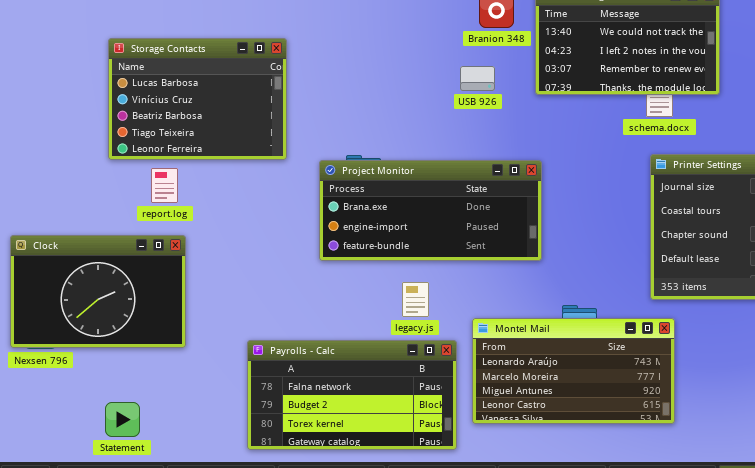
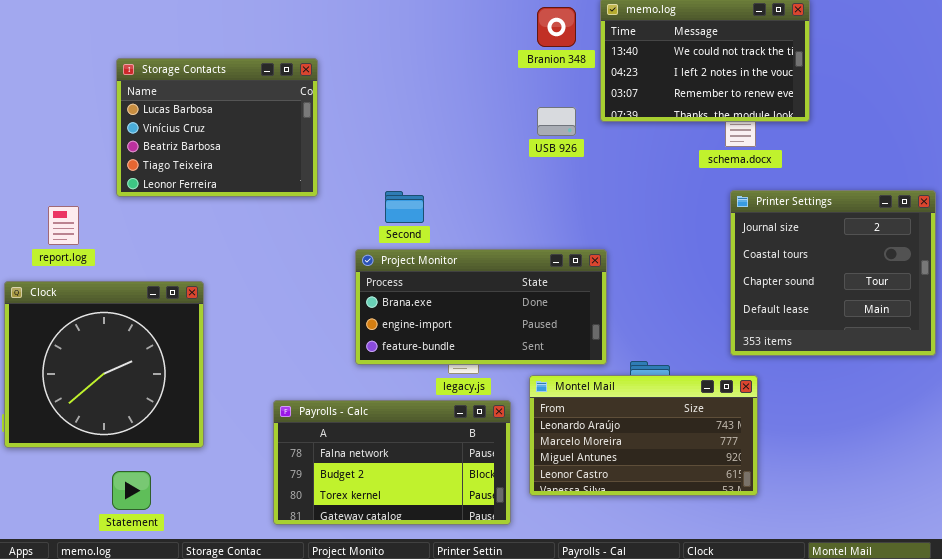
USB 926: [460,66,495,91] -> [537,107,576,136], moved
Project Monitor: [319,160,542,261] -> [355,249,607,365], moved
report.log: [151,168,178,203] -> [48,206,79,245], moved
Clock: [10,235,186,348] -> [4,281,204,448], resized

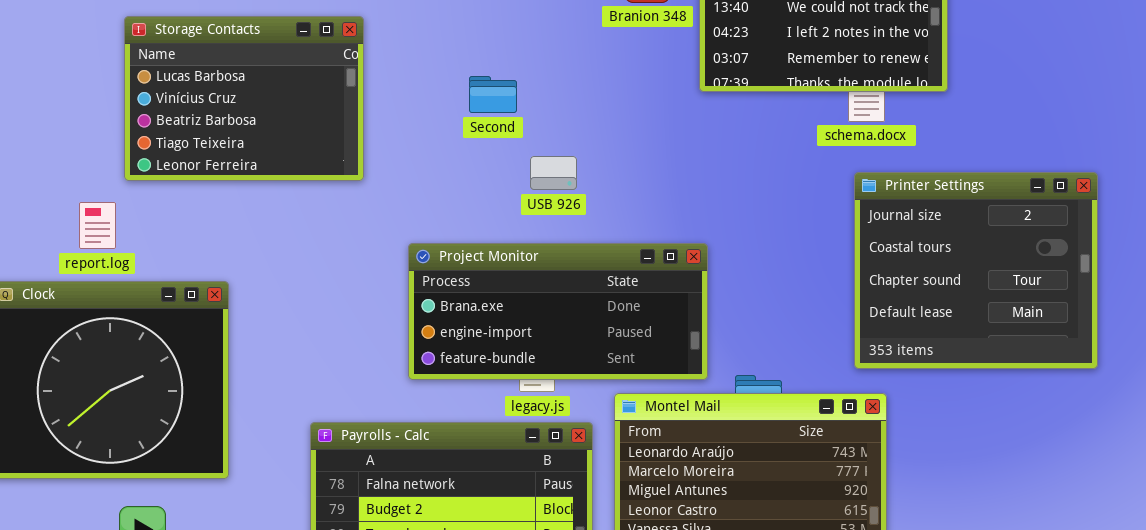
USB 926: [537,107,576,136] -> [530,156,577,190], moved
Second: [385,191,424,223] -> [469,76,517,113], moved
report.log: [48,206,79,245] -> [79,202,116,249], moved

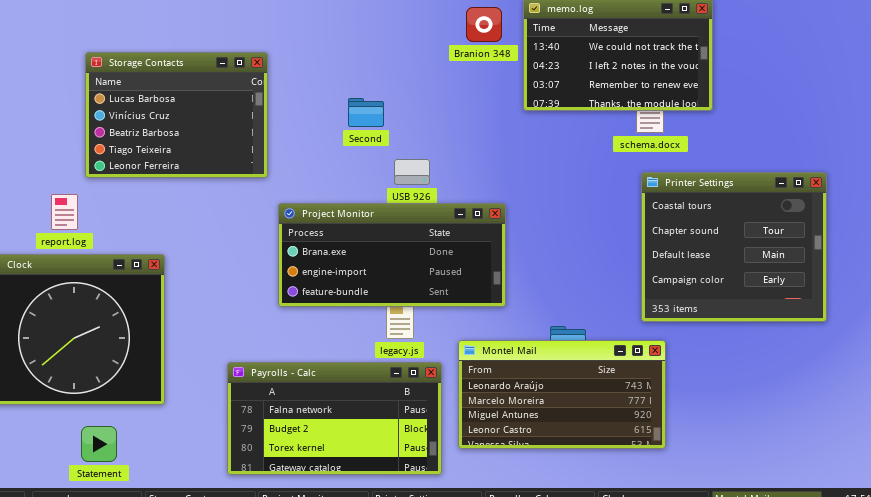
Printer Settings: [854,172,1098,369] -> [641,172,827,322], scrolled down 1 row
Project Monitor: [408,243,708,380] -> [278,203,506,307], moved

